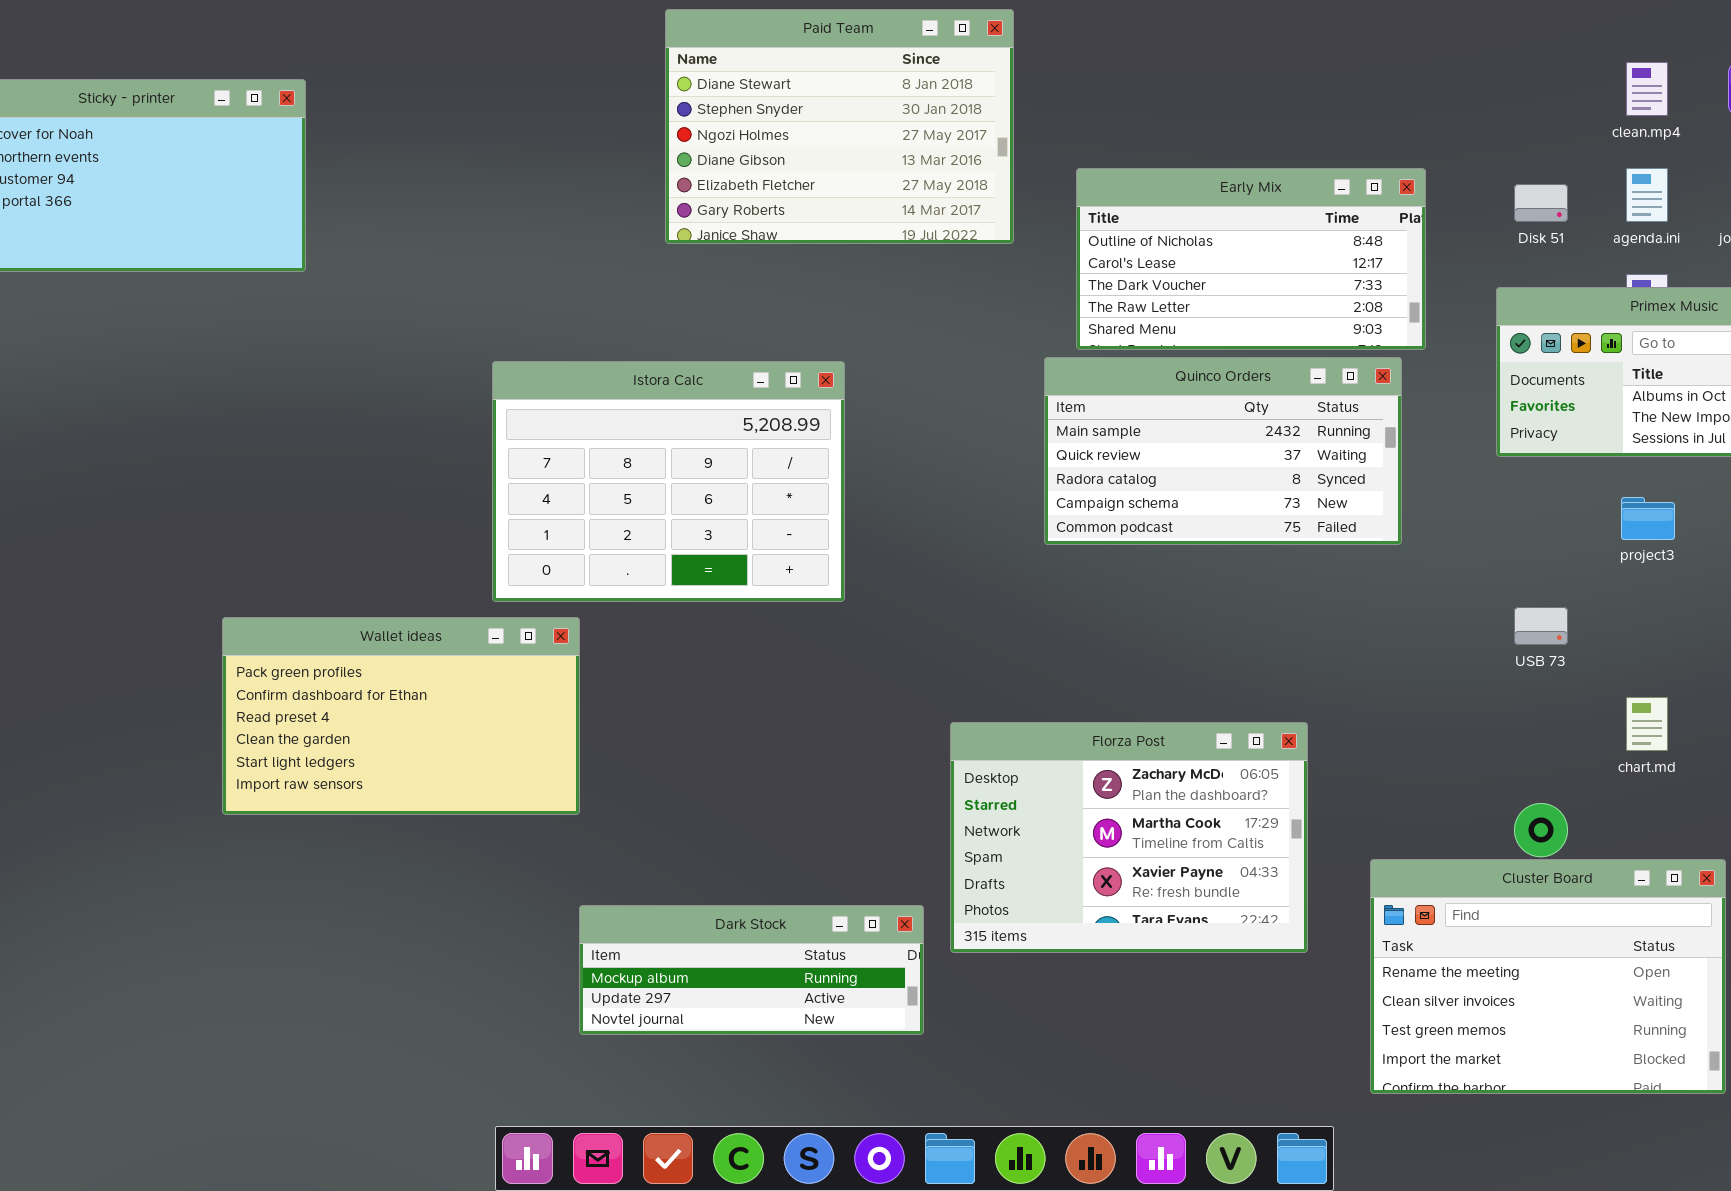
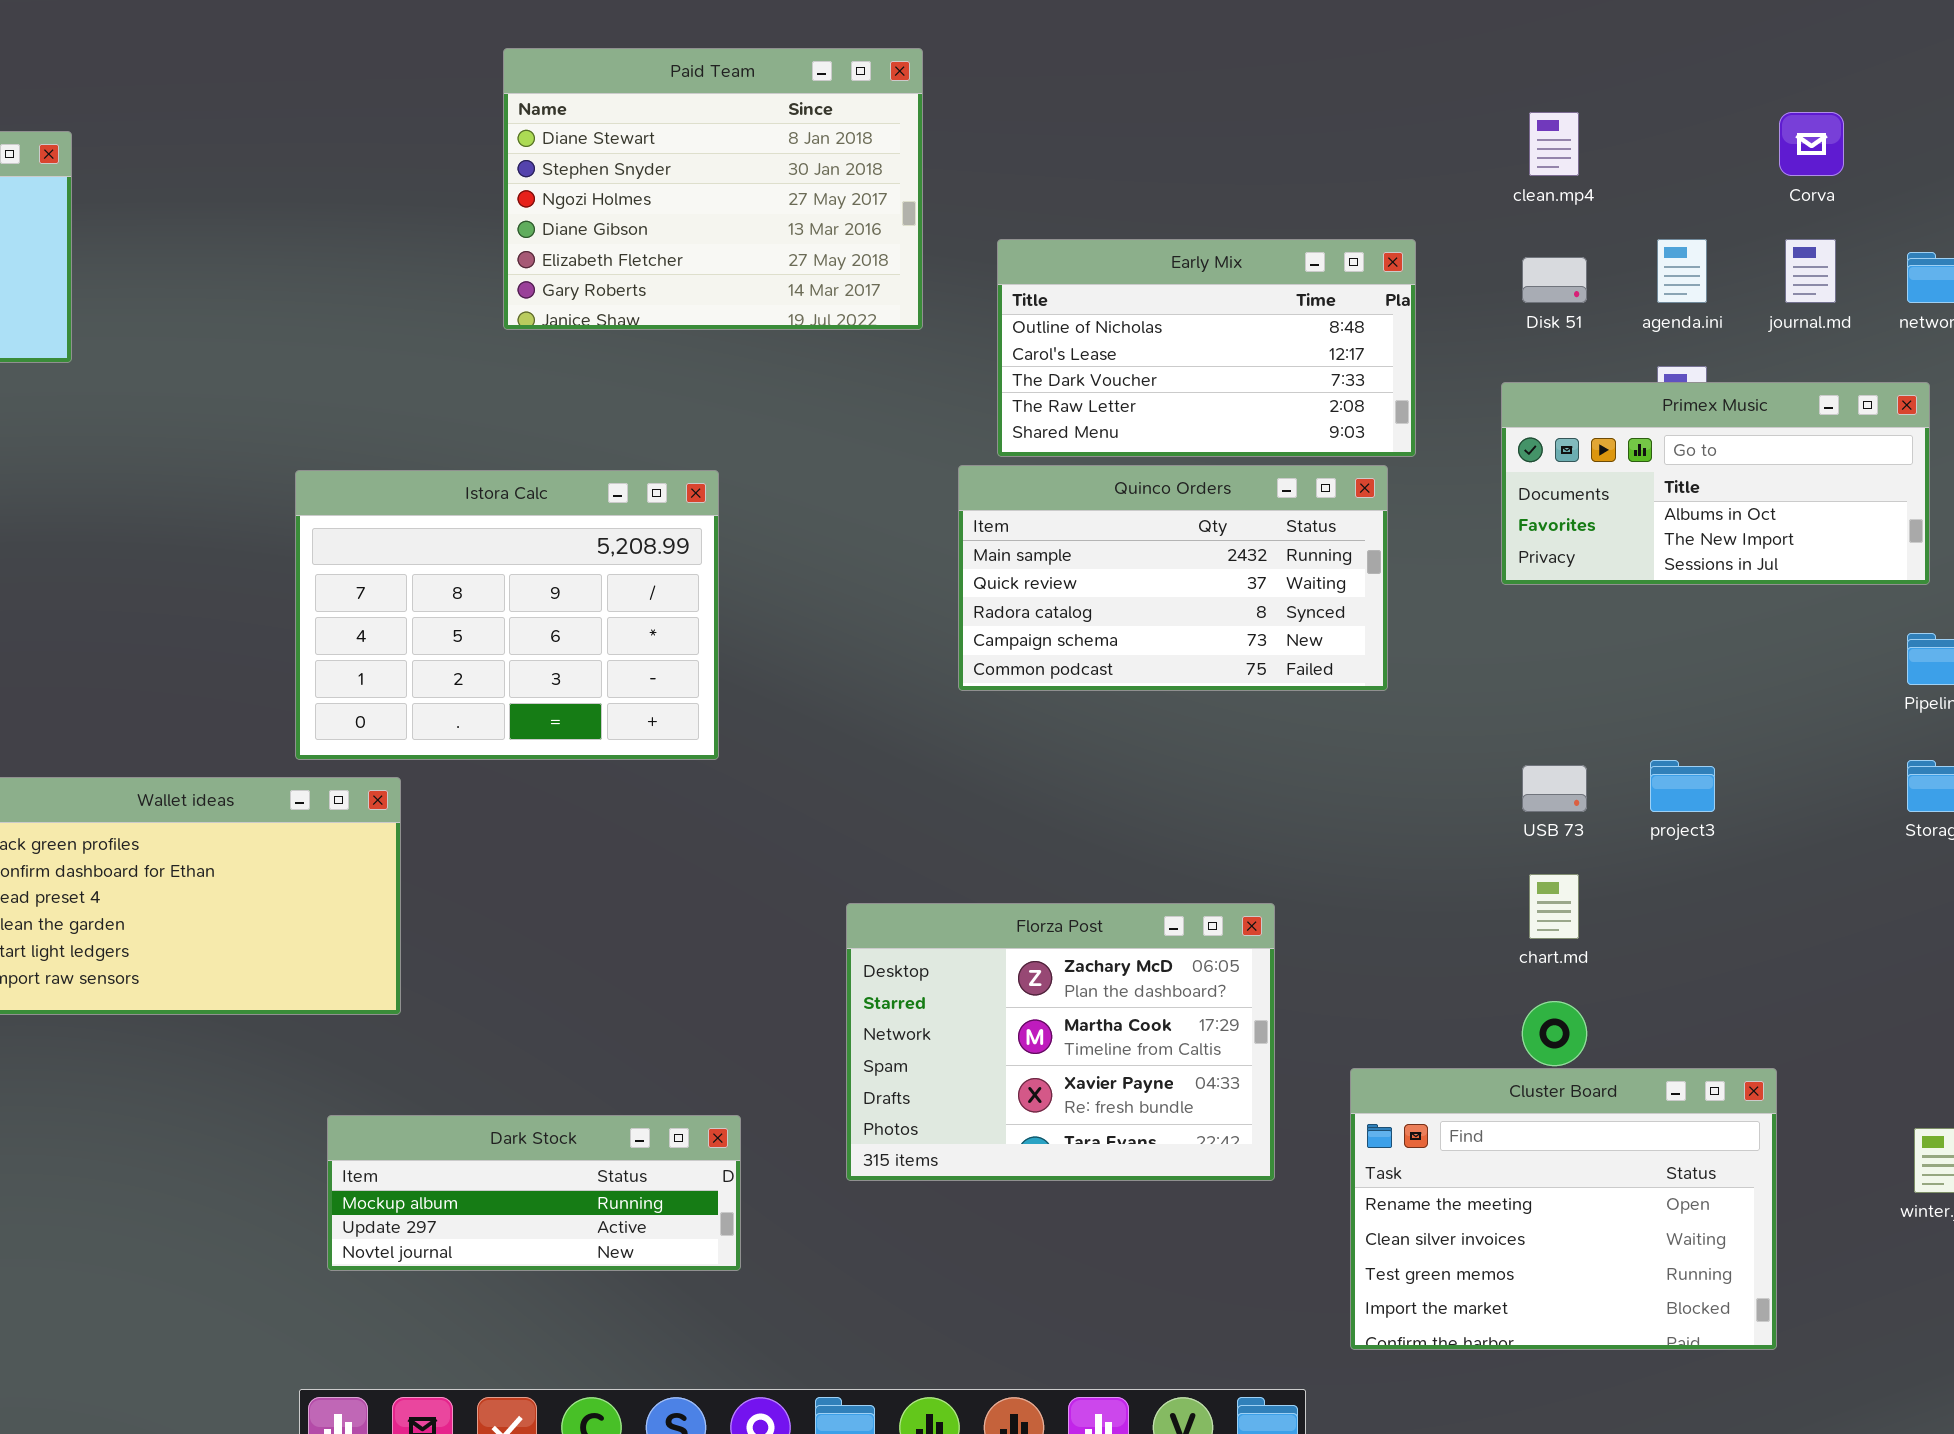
clean.mp4: [1626,62,1668,116] -> [1529,112,1579,176], moved
project3: [1621,497,1675,540] -> [1650,760,1715,812], moved
chart.md: [1626,697,1668,751] -> [1529,874,1579,939], moved
Dark Stock: [579,905,924,1035] -> [327,1115,741,1271], moved

